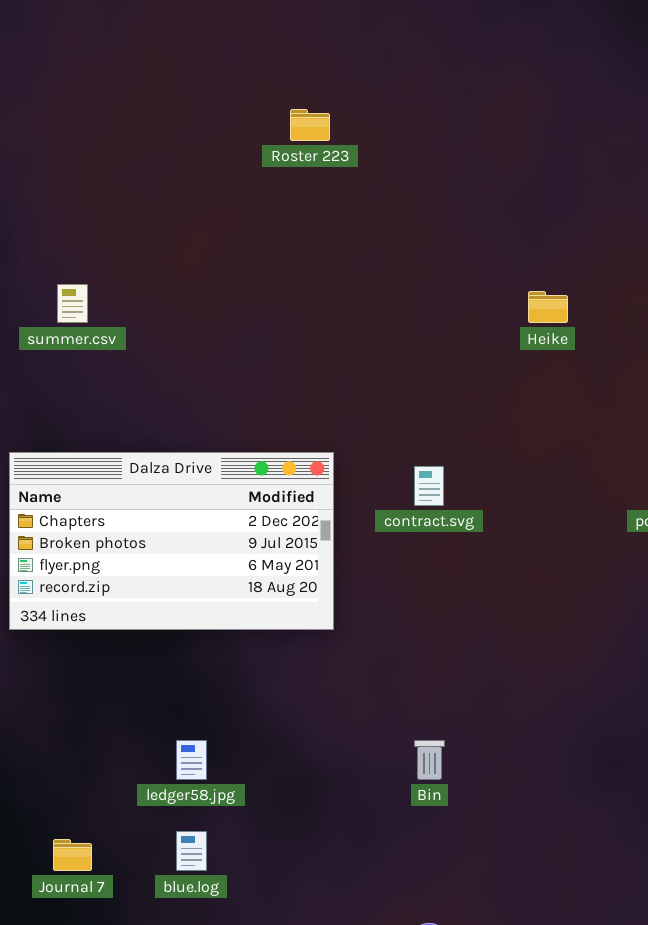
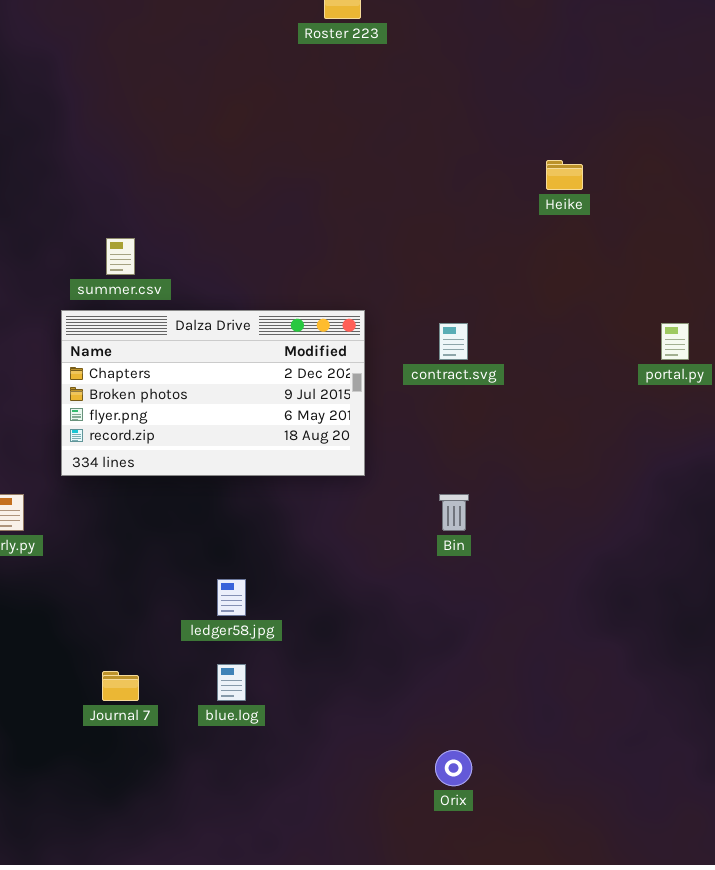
summer.csv: [57,284,88,323] -> [106,238,135,275], moved
Bin: [414,740,445,780] -> [439,494,469,531], moved

